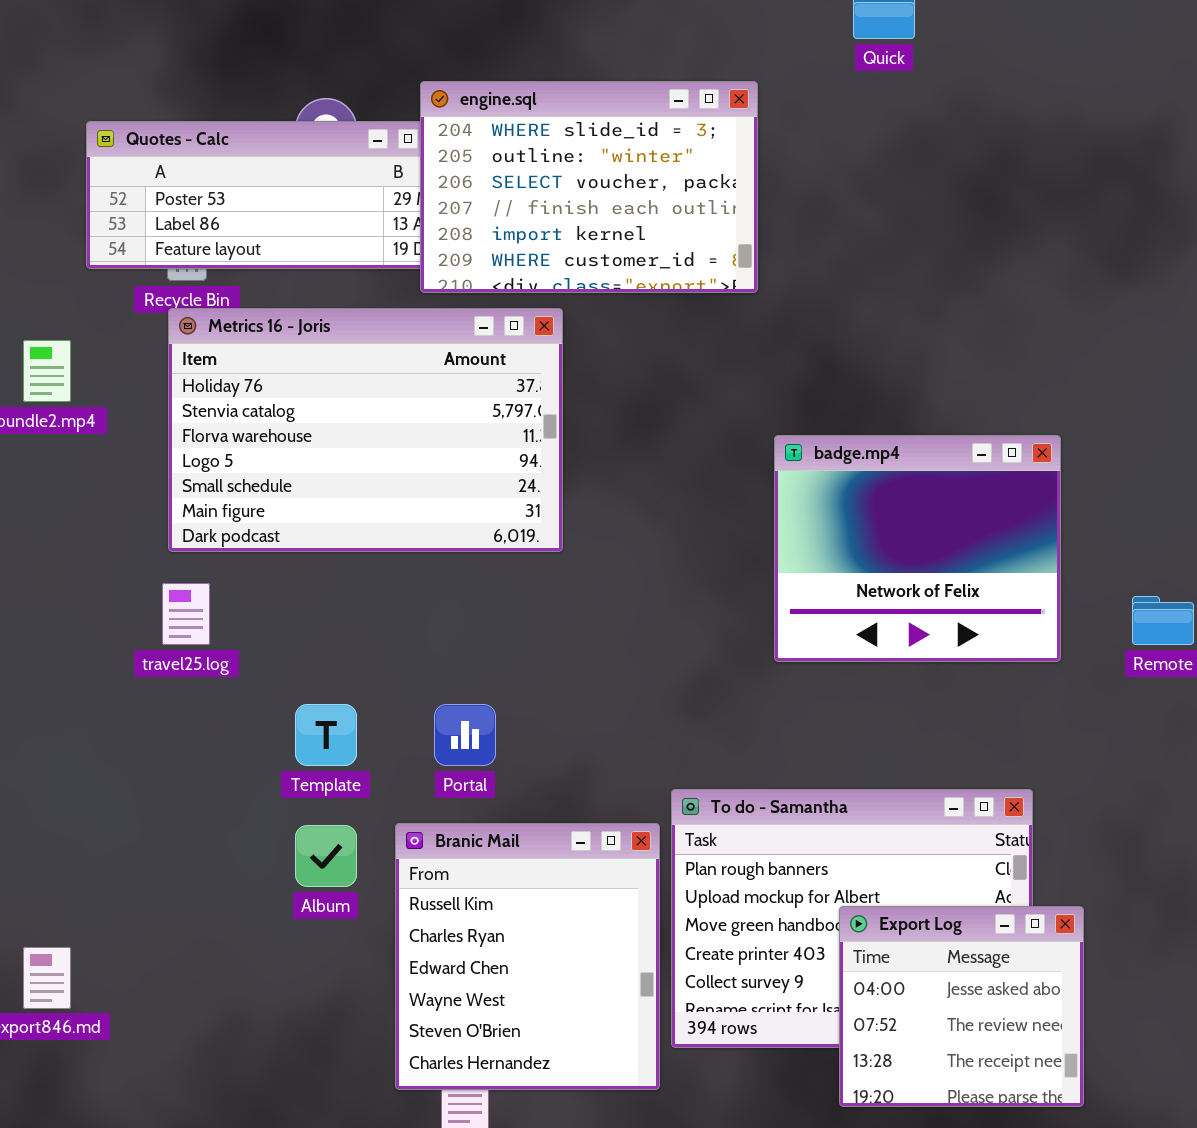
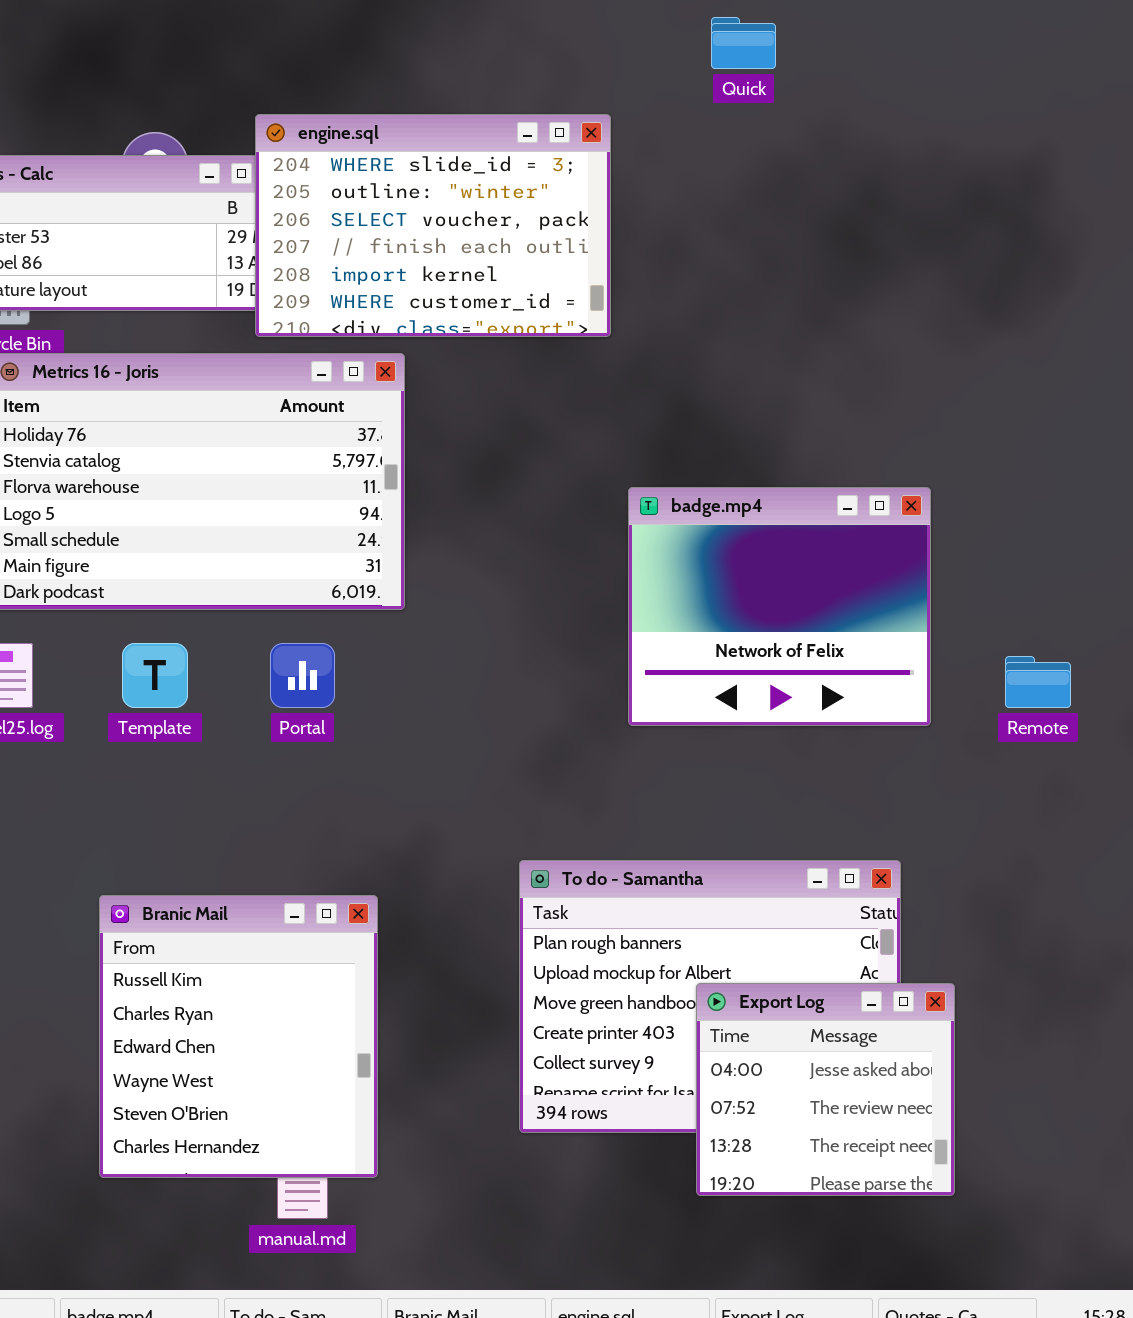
Template: [295,704,357,766] -> [122,643,188,708], moved
Portal: [434,704,496,766] -> [270,643,335,708], moved
Branic Mail: [395,823,660,1090] -> [99,895,378,1178], moved

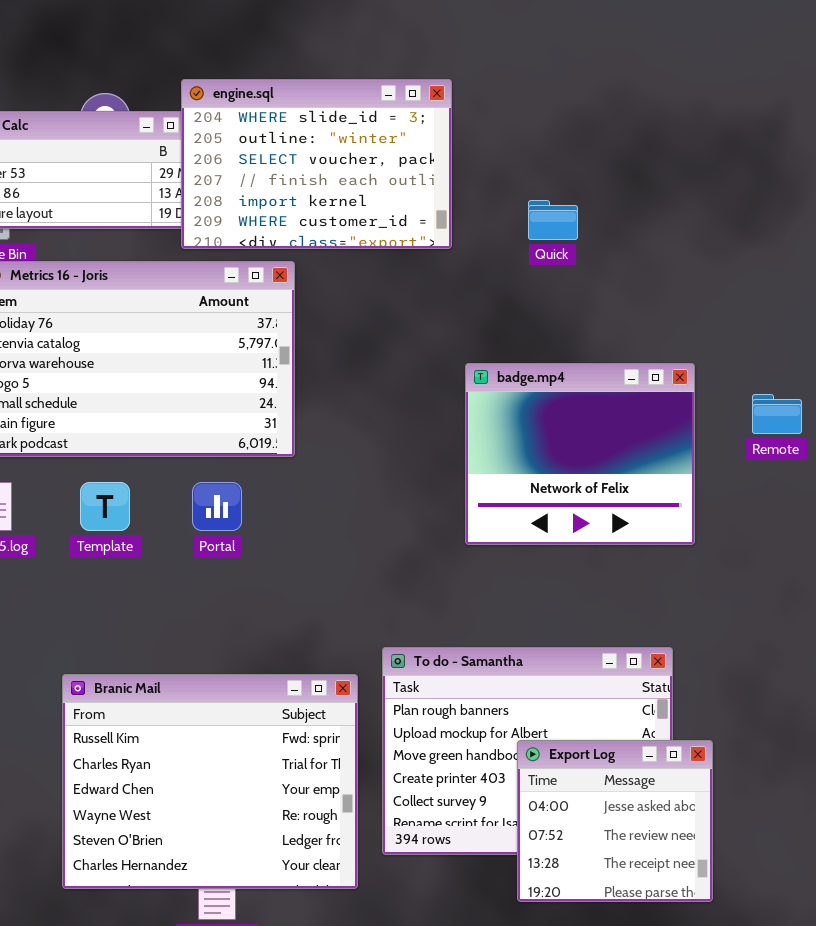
Quick: [711,17,776,69] -> [528,200,578,240], moved
Remote: [1005,656,1071,708] -> [752,394,802,434], moved
Branic Mail: [99,895,378,1178] -> [62,674,358,889], resized

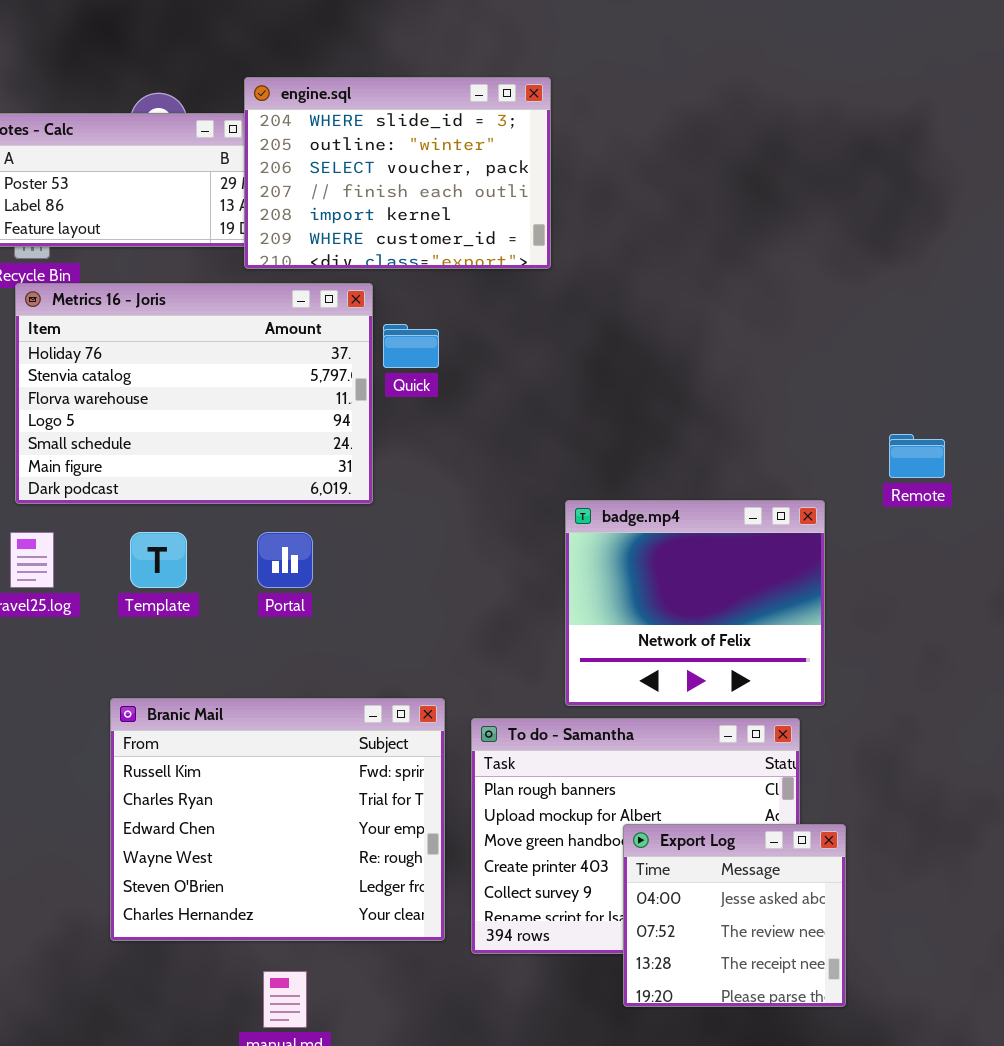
Quick: [528,200,578,240] -> [383,324,439,368], moved
badge.mp4: [465,363,695,545] -> [565,500,825,706], moved
Branic Mail: [62,674,358,889] -> [110,698,445,941], moved

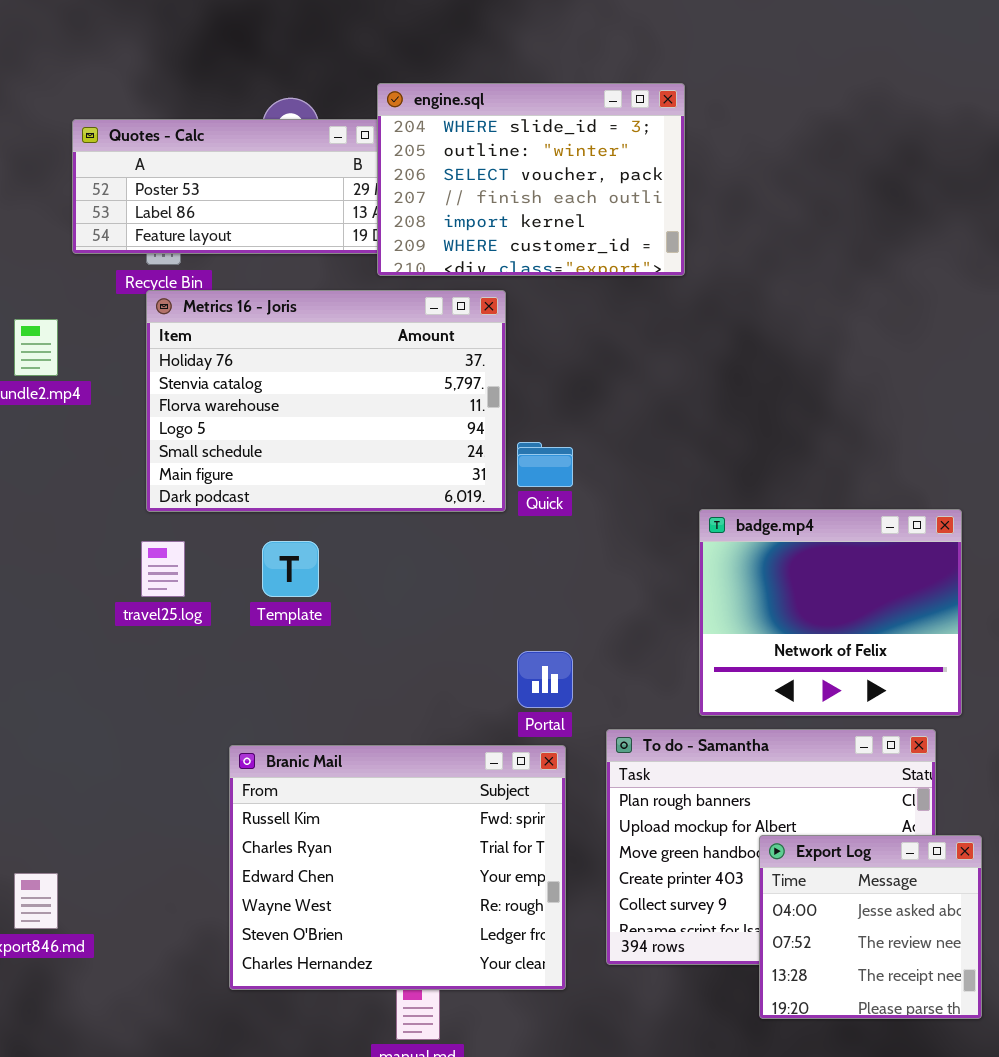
Quick: [383,324,439,368] -> [517,442,573,487], moved
Portal: [257,532,313,588] -> [517,651,573,708], moved
Branic Mail: [110,698,445,941] -> [229,745,566,990], moved

